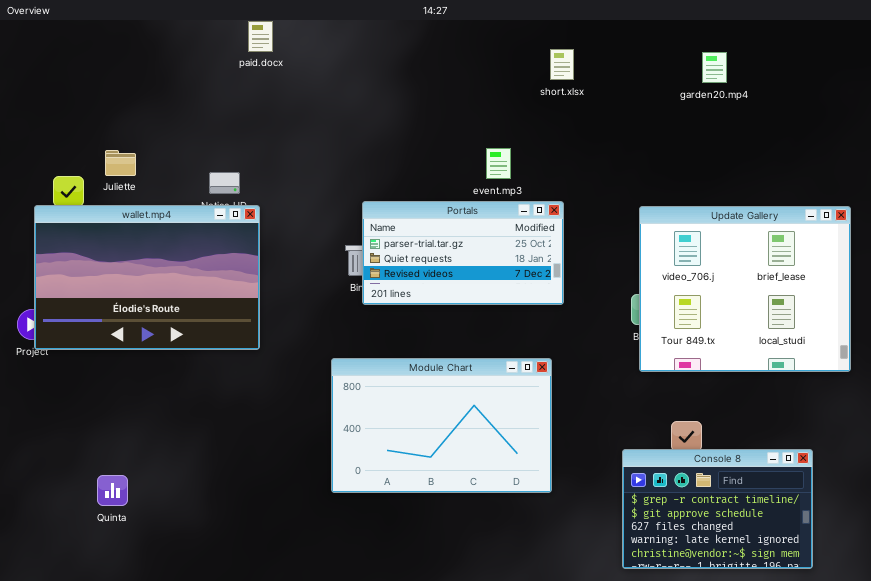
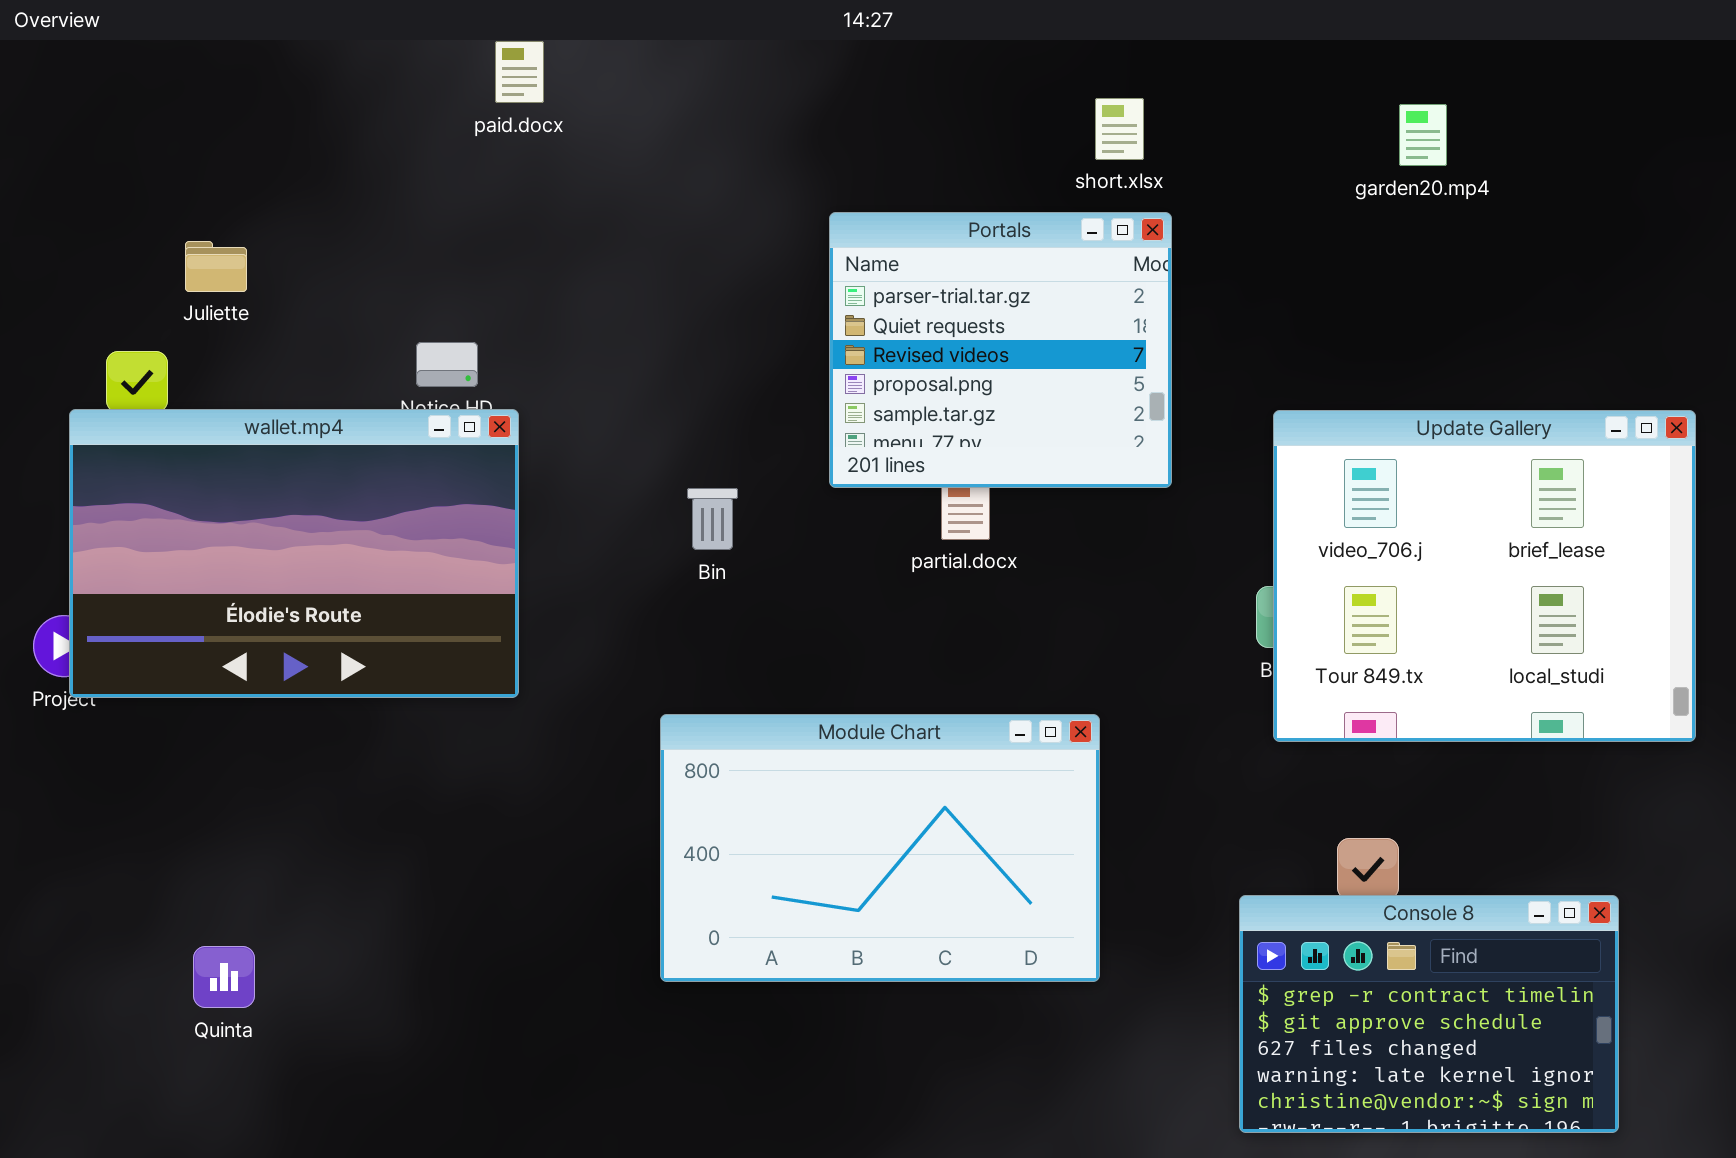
Juliette: [105,150,136,176] -> [185,241,247,292], moved
Portals: [362,201,564,305] -> [829,212,1172,488], moved, resized

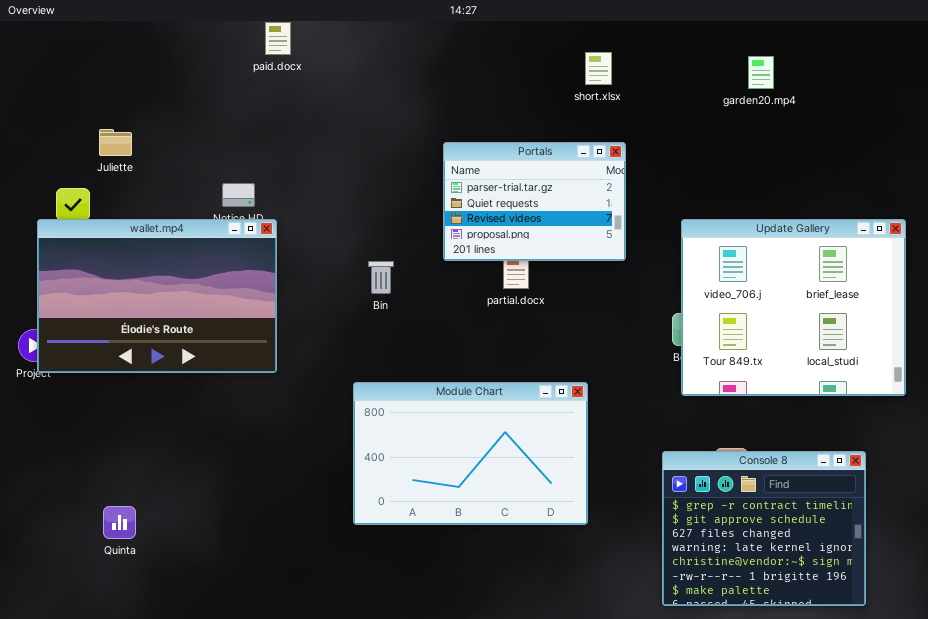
Portals: [829,212,1172,488] -> [443,142,626,261], resized
Console 8: [1239,895,1619,1133] -> [662,451,866,606], resized

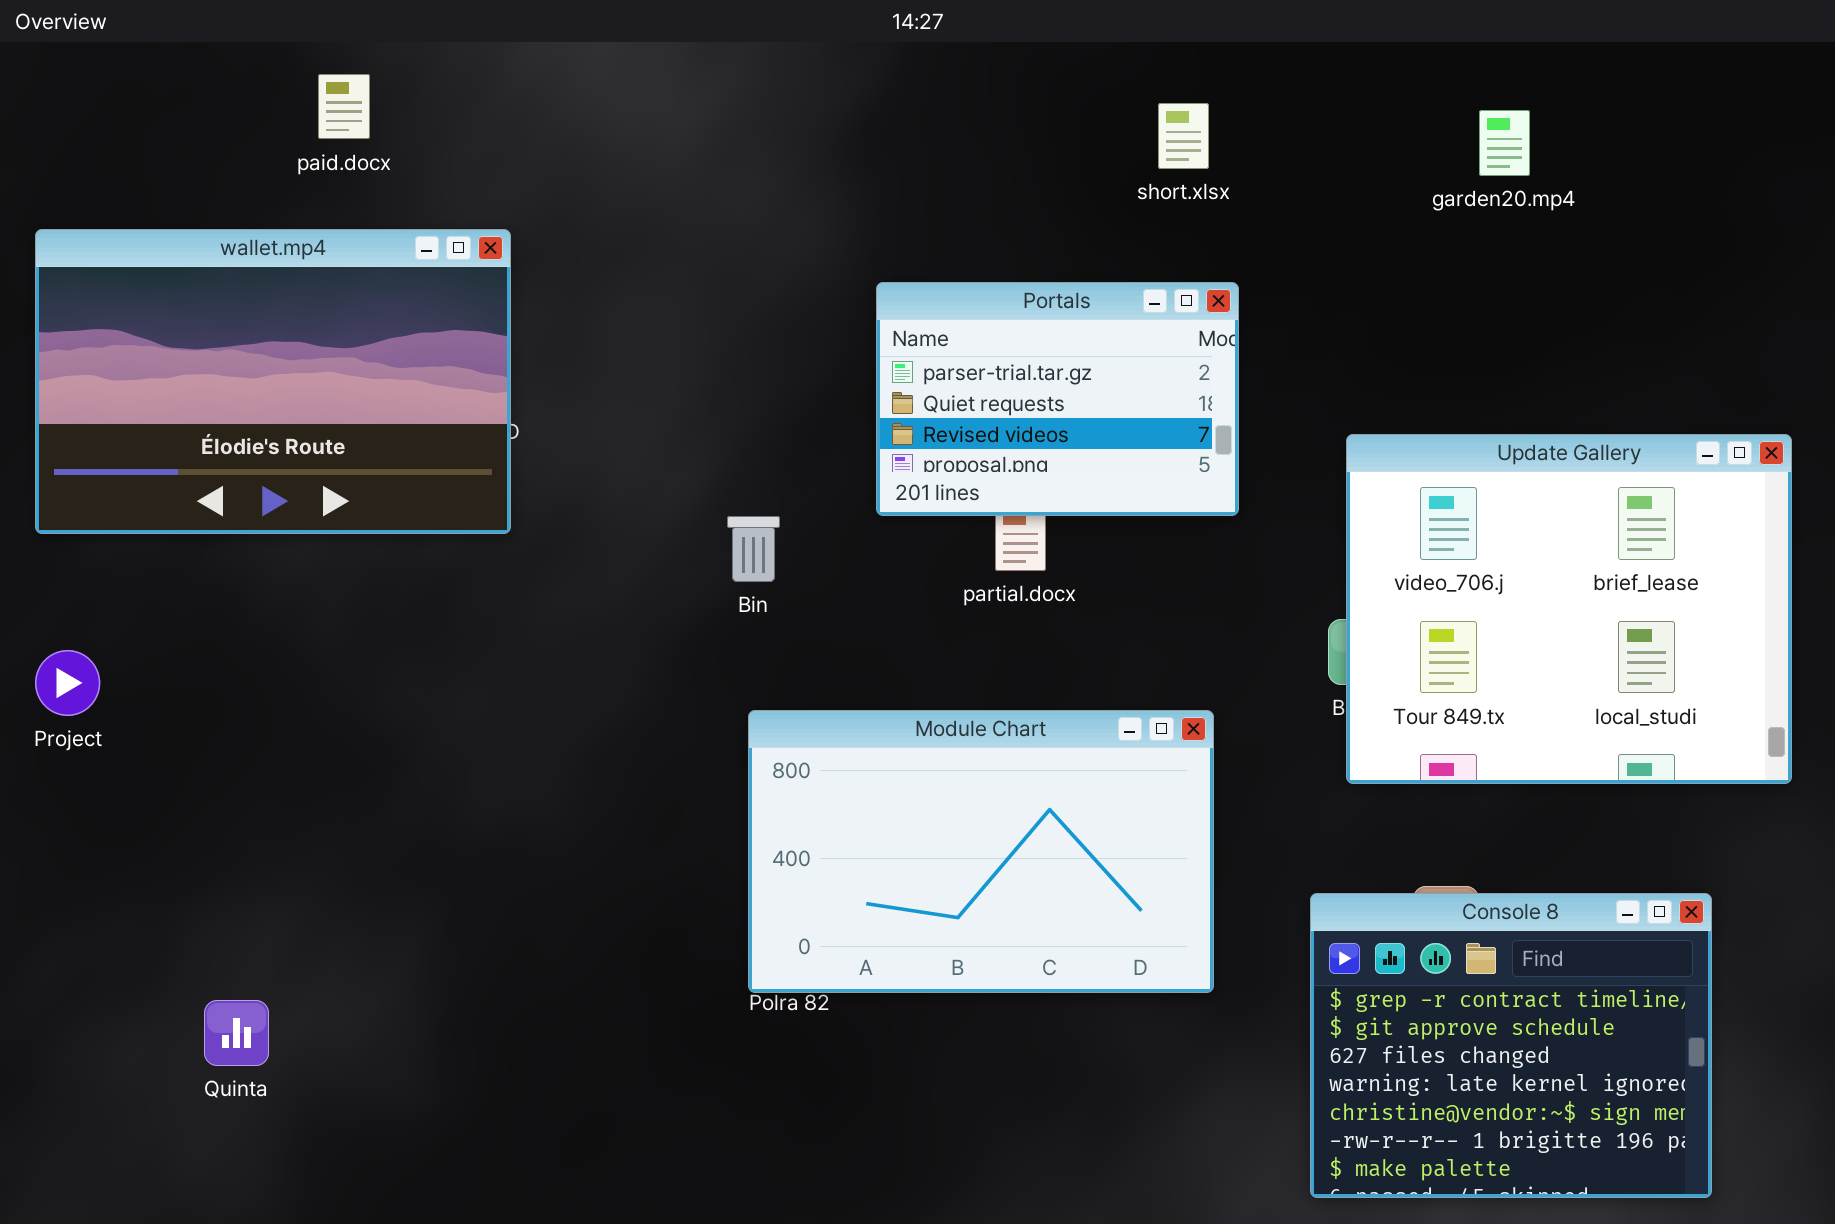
paid.docx: [265,22,291,55] -> [318,74,370,139], moved
wallet.mp4: [37,219,277,373] -> [35,229,511,534], moved
Module Chart: [353,382,588,525] -> [748,710,1214,993], moved

